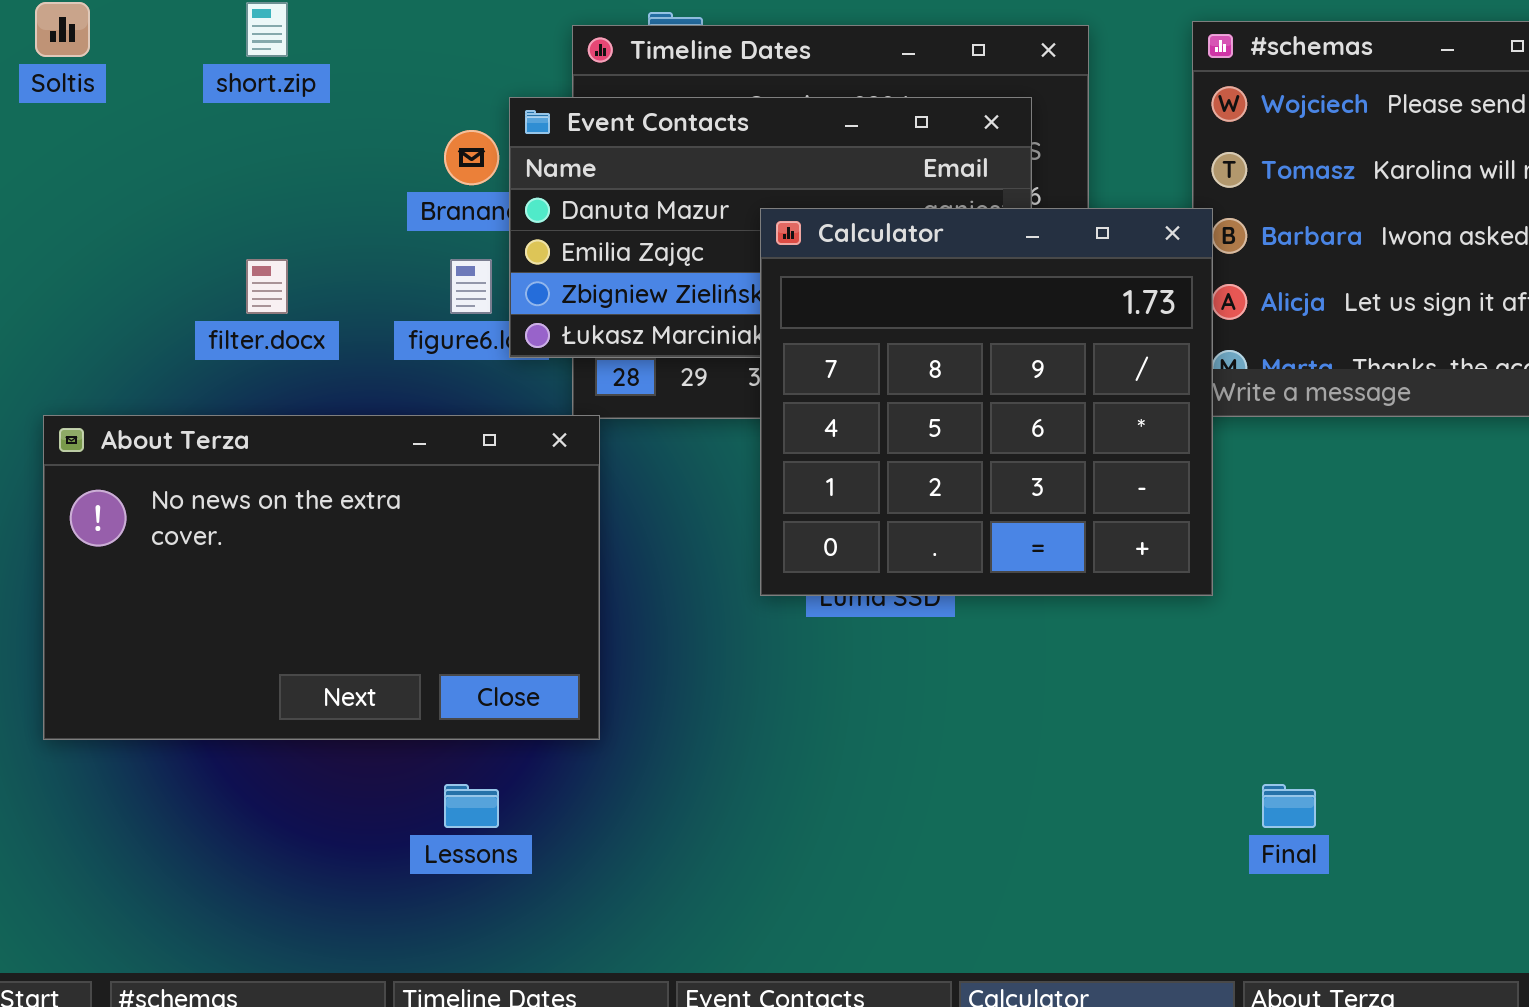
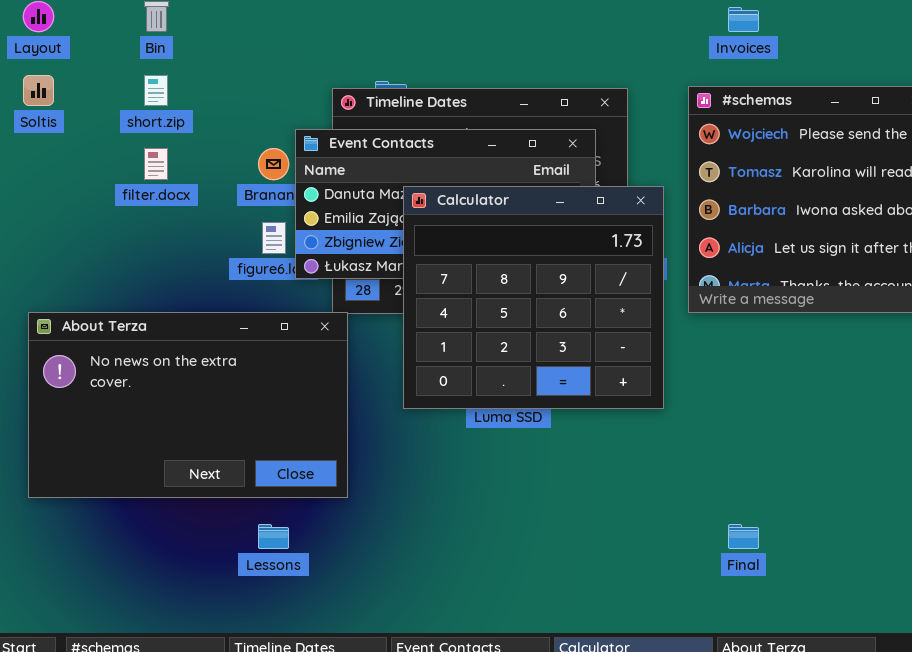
Calculator: [760,208,1213,596] -> [403,186,664,409], moved
filter.docx: [246,259,288,314] -> [144,148,168,180], moved

